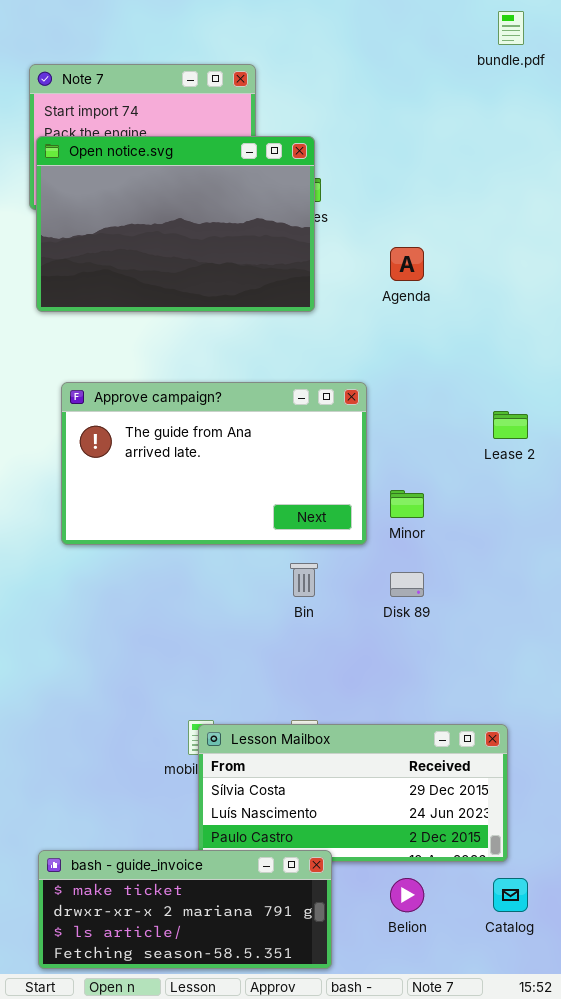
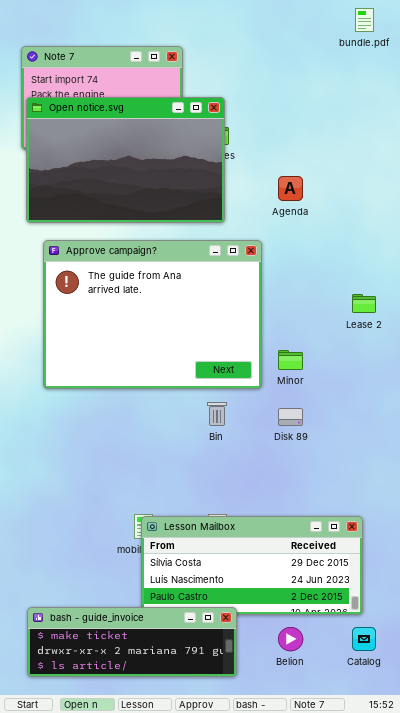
Approve campaign?: [61,382,367,545] -> [43,240,262,389], resized
bash - guide_invoice: [38,850,332,969] -> [27,607,237,677], resized

